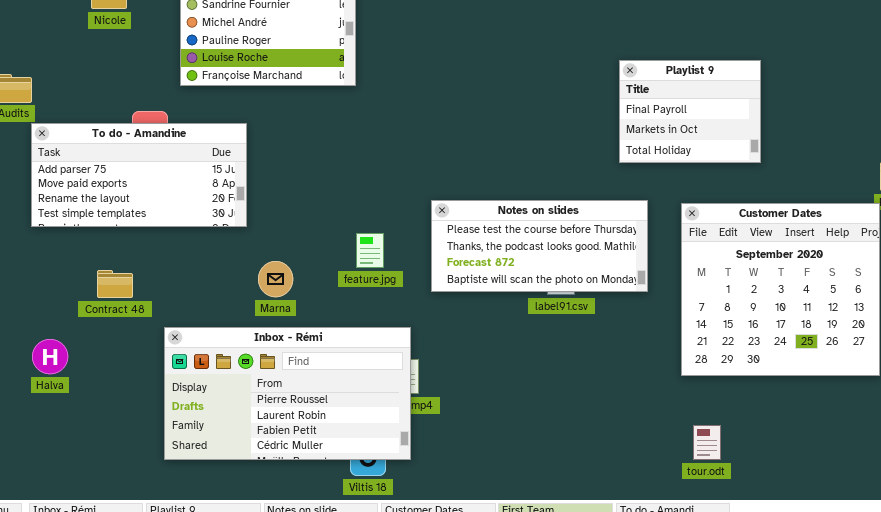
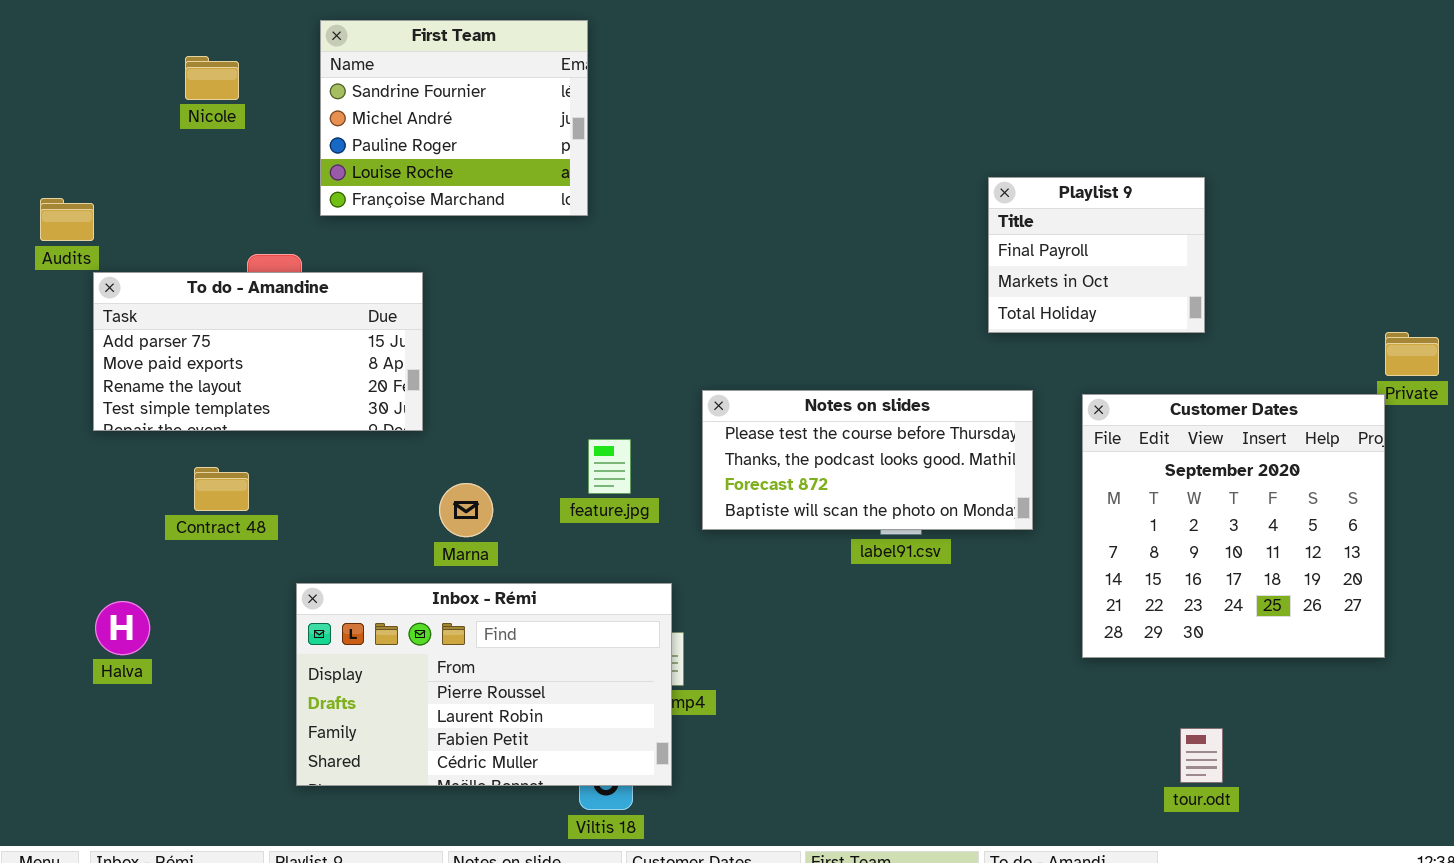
Contract 48: [97,270,133,298] -> [194,467,249,511], moved
tour.odt: [693,425,721,460] -> [1180,728,1223,783], moved

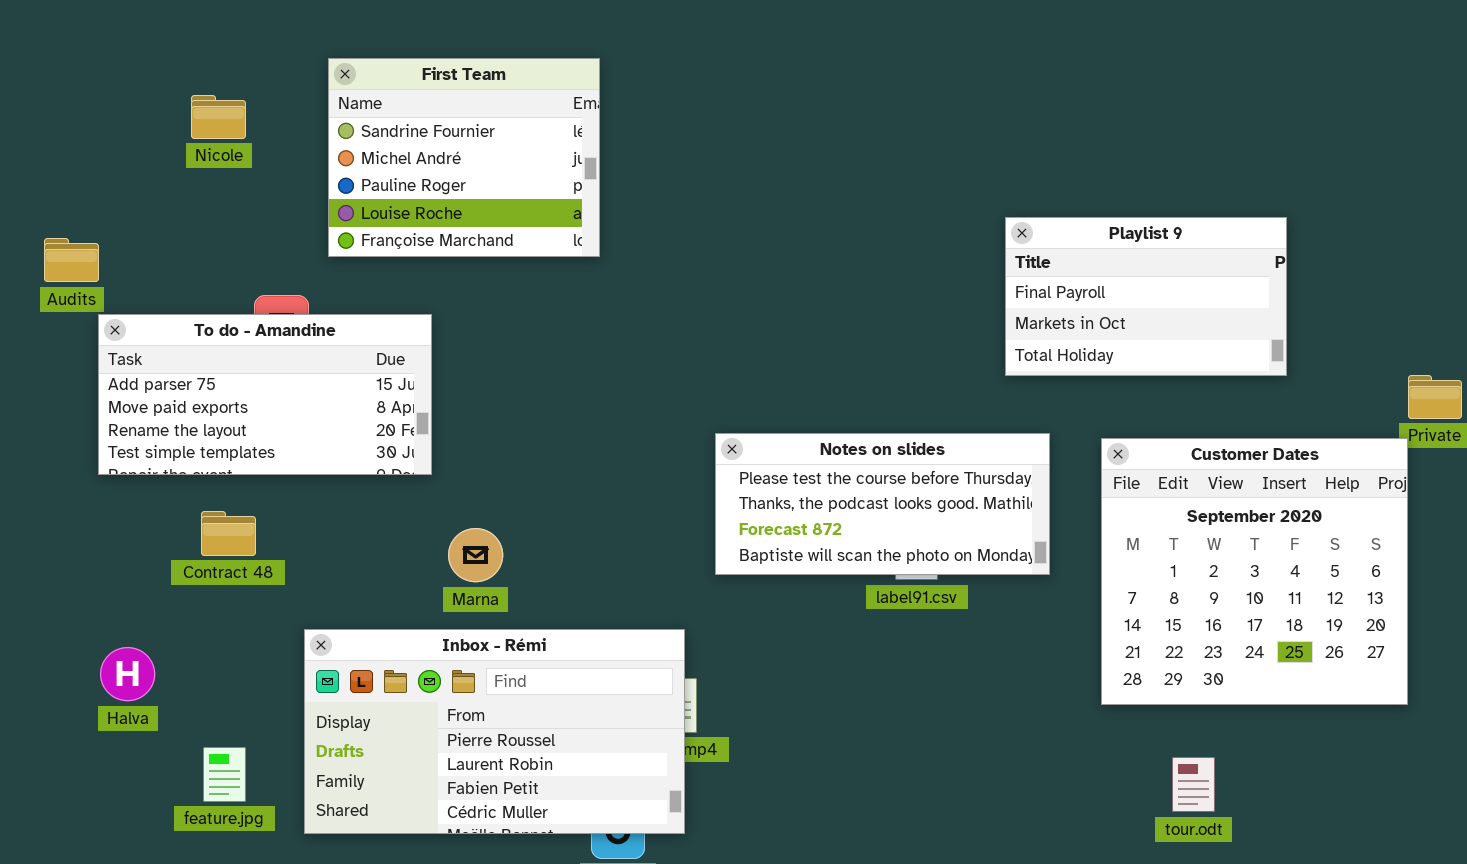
Playlist 9: [988,177,1205,333] -> [1005,217,1287,376], resized
feature.jpg: [588,439,631,494] -> [203,747,246,802], moved
tour.odt: [1180,728,1223,783] -> [1172,757,1215,812], moved

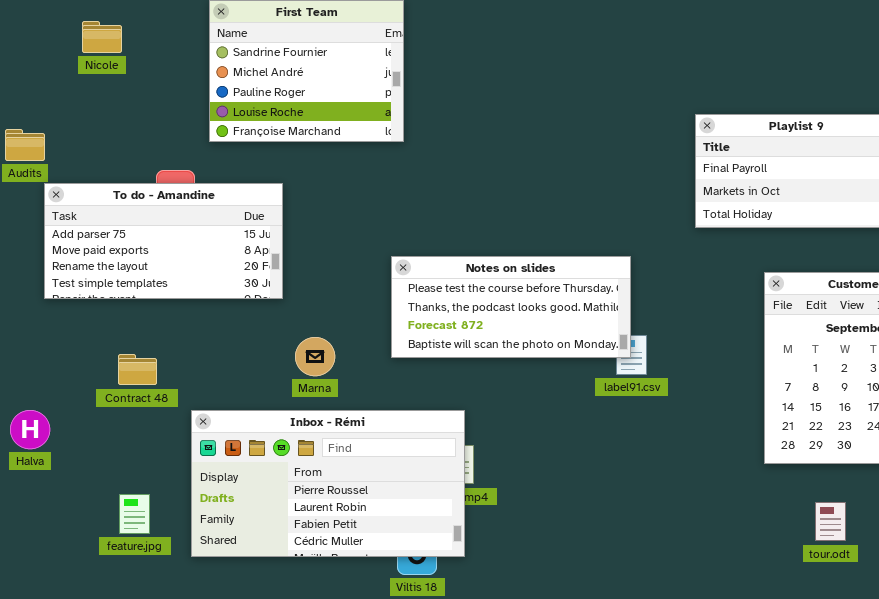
Nicole: [191,95,246,139] -> [82,21,122,53], moved
Notes on slides: [715,433,1050,575] -> [391,256,631,358], moved
Contract 48: [201,511,256,556] -> [118,354,157,385], moved
Halva: [100,647,155,701] -> [10,410,50,449], moved

